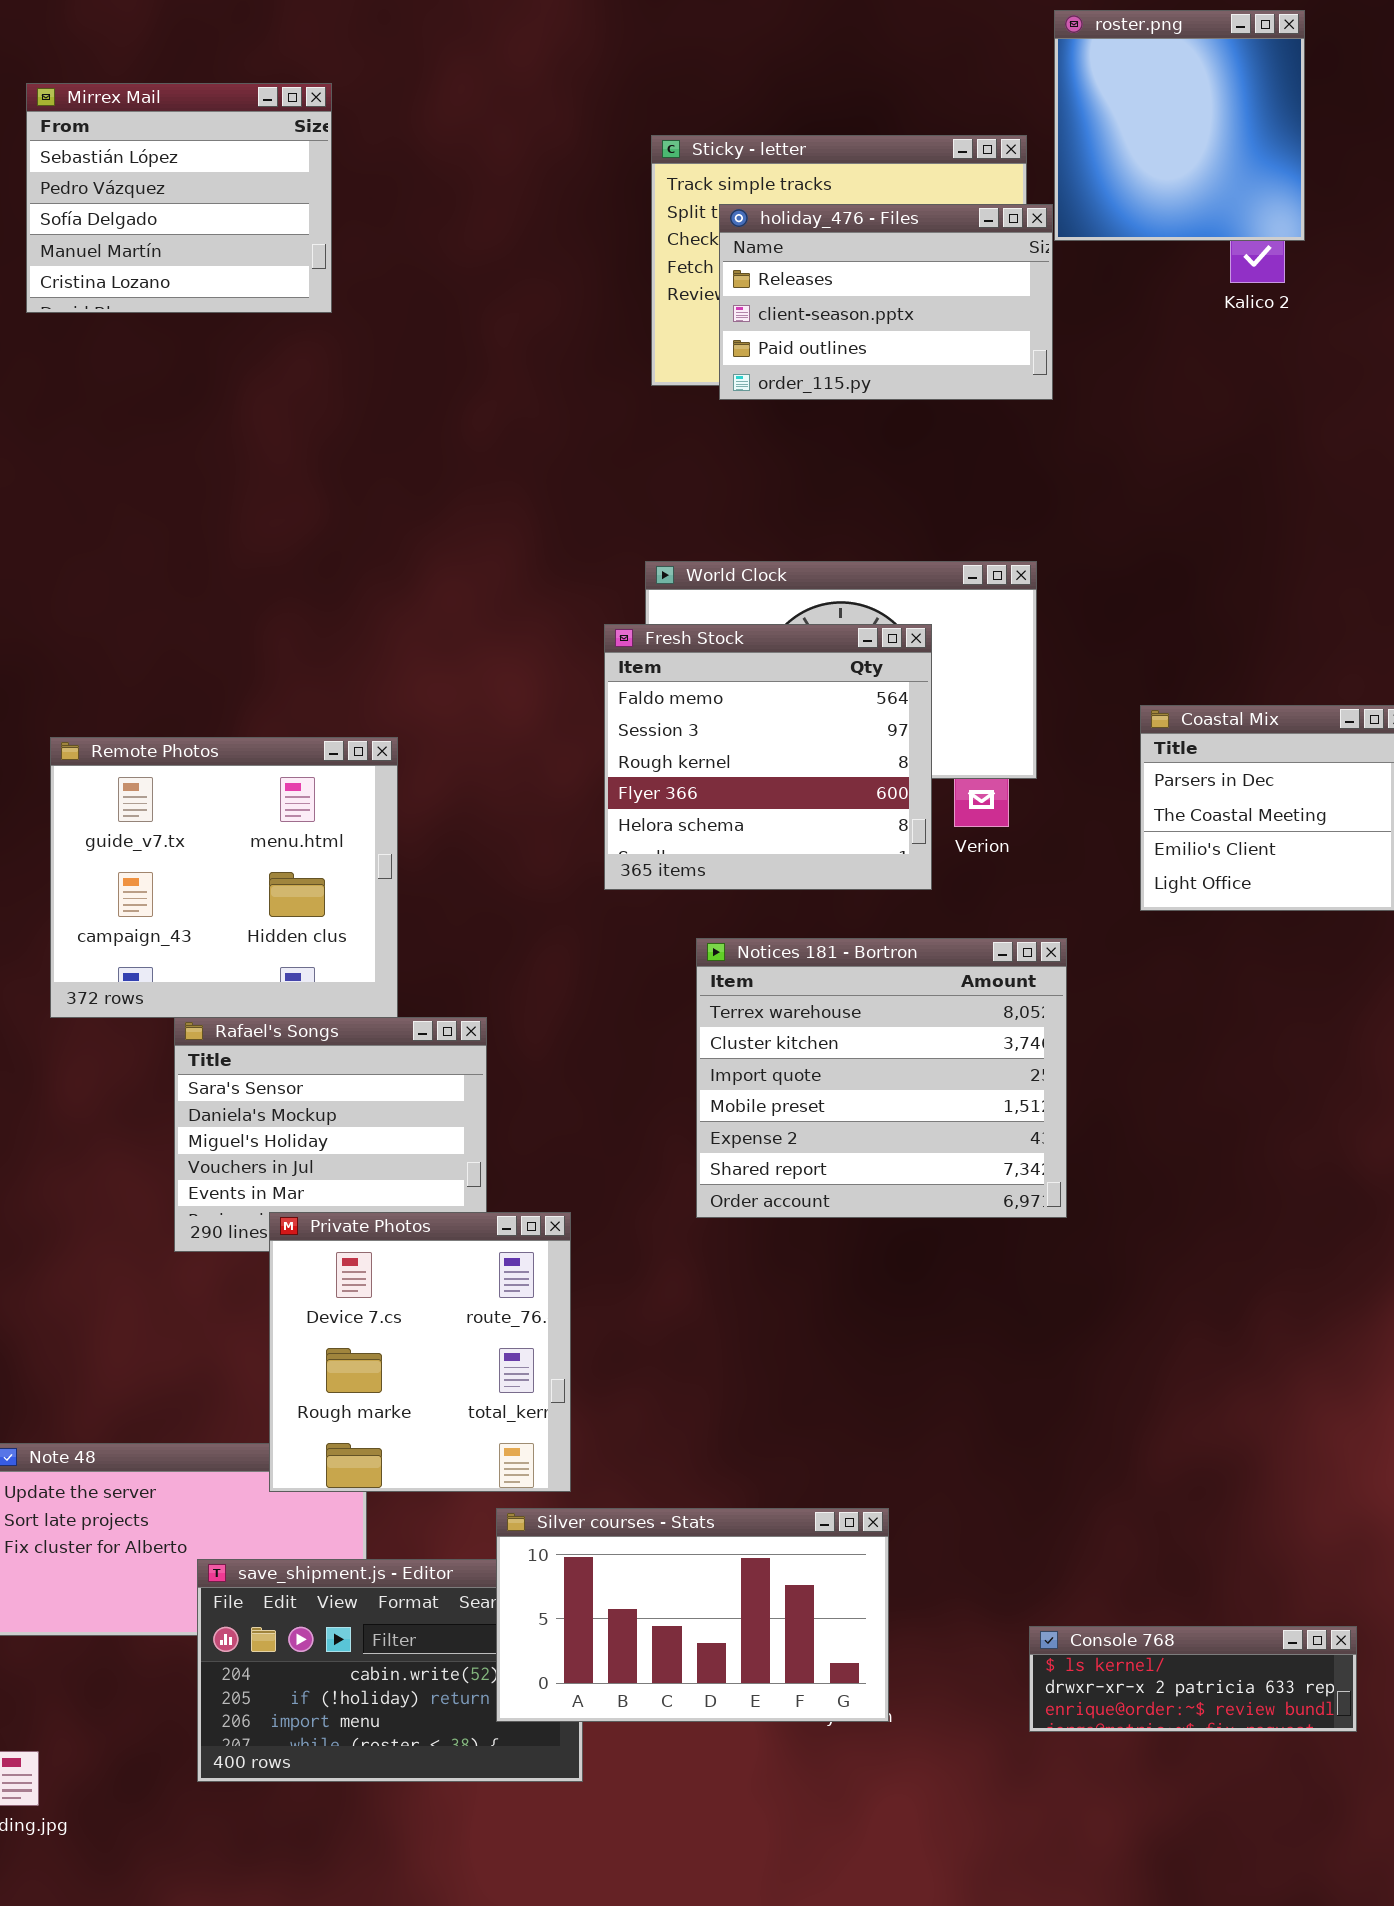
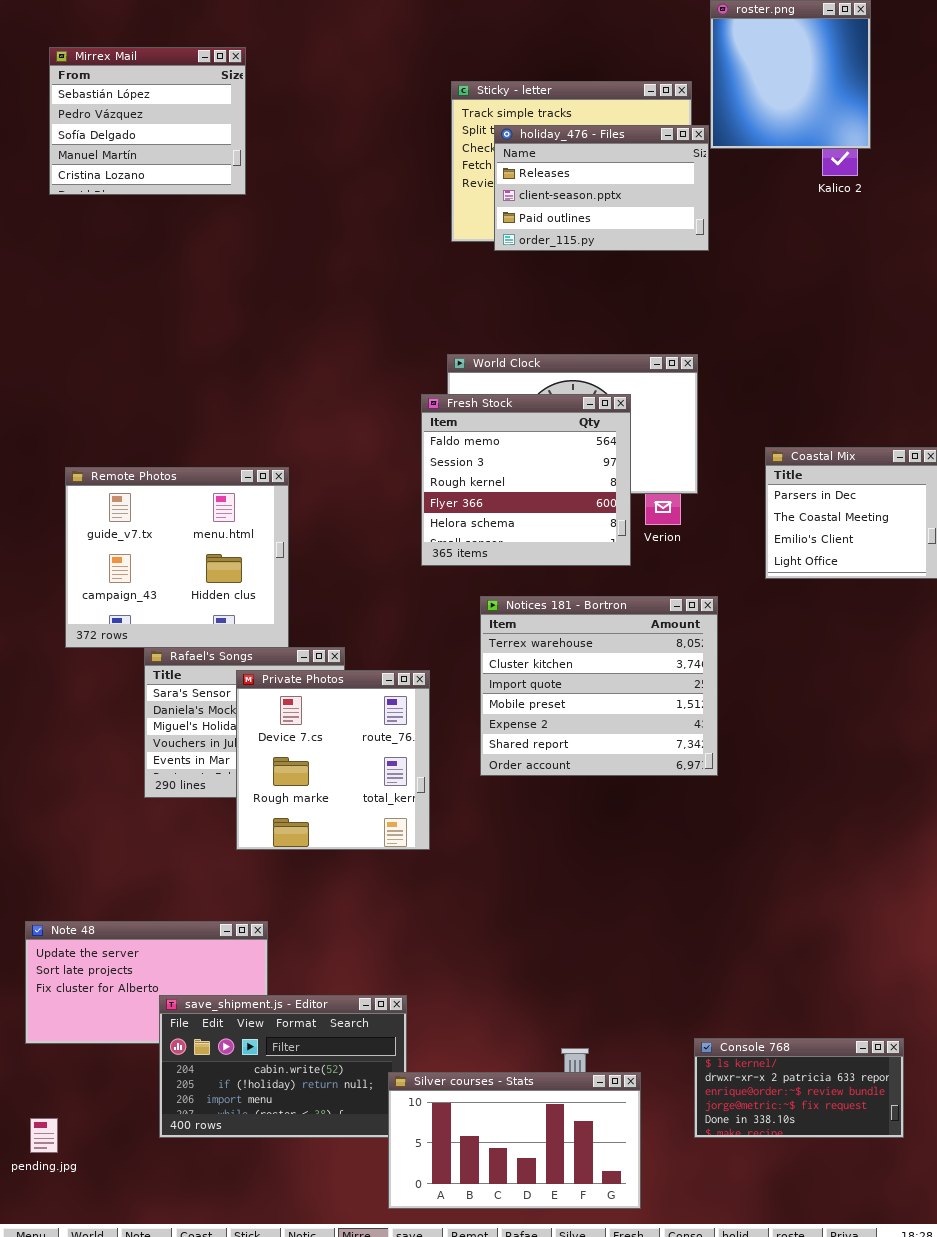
Private Photos: [269,1212,571,1492] -> [236,670,430,850], moved
Silver courses - Stats: [496,1508,889,1722] -> [388,1072,641,1209], moved
Console 768: [1029,1626,1357,1732] -> [694,1038,904,1138], resized

